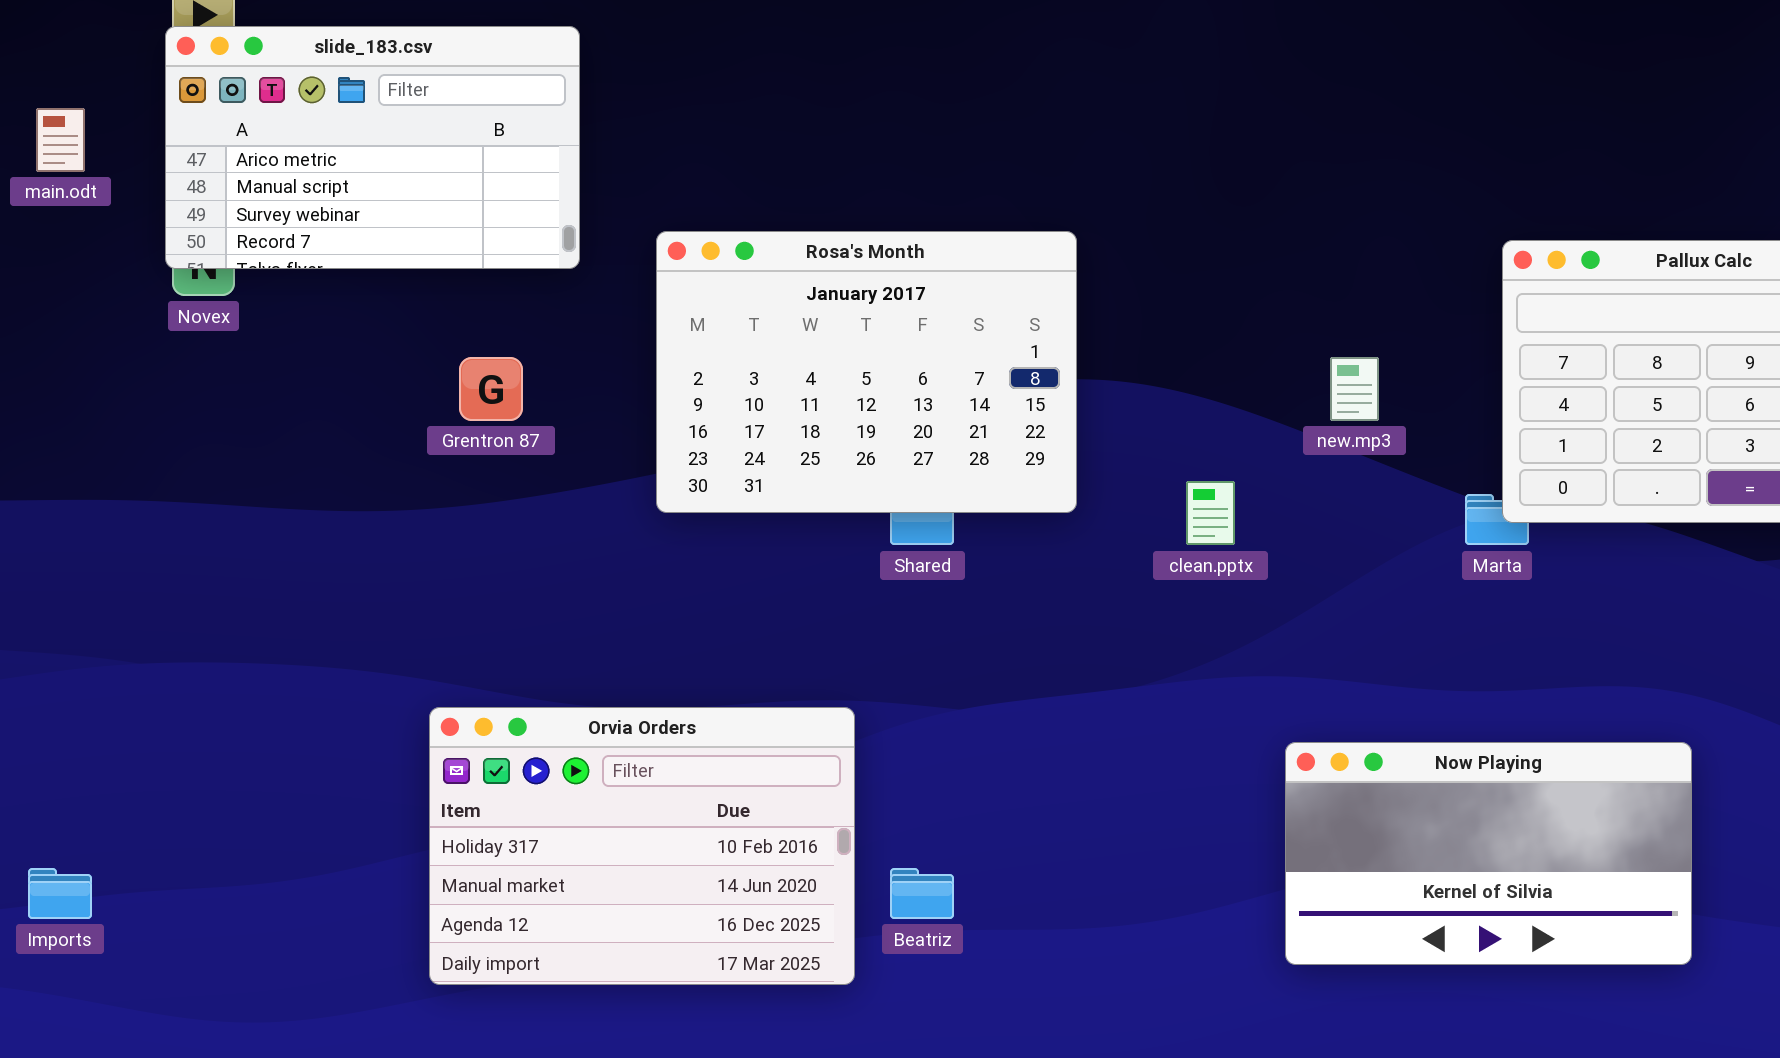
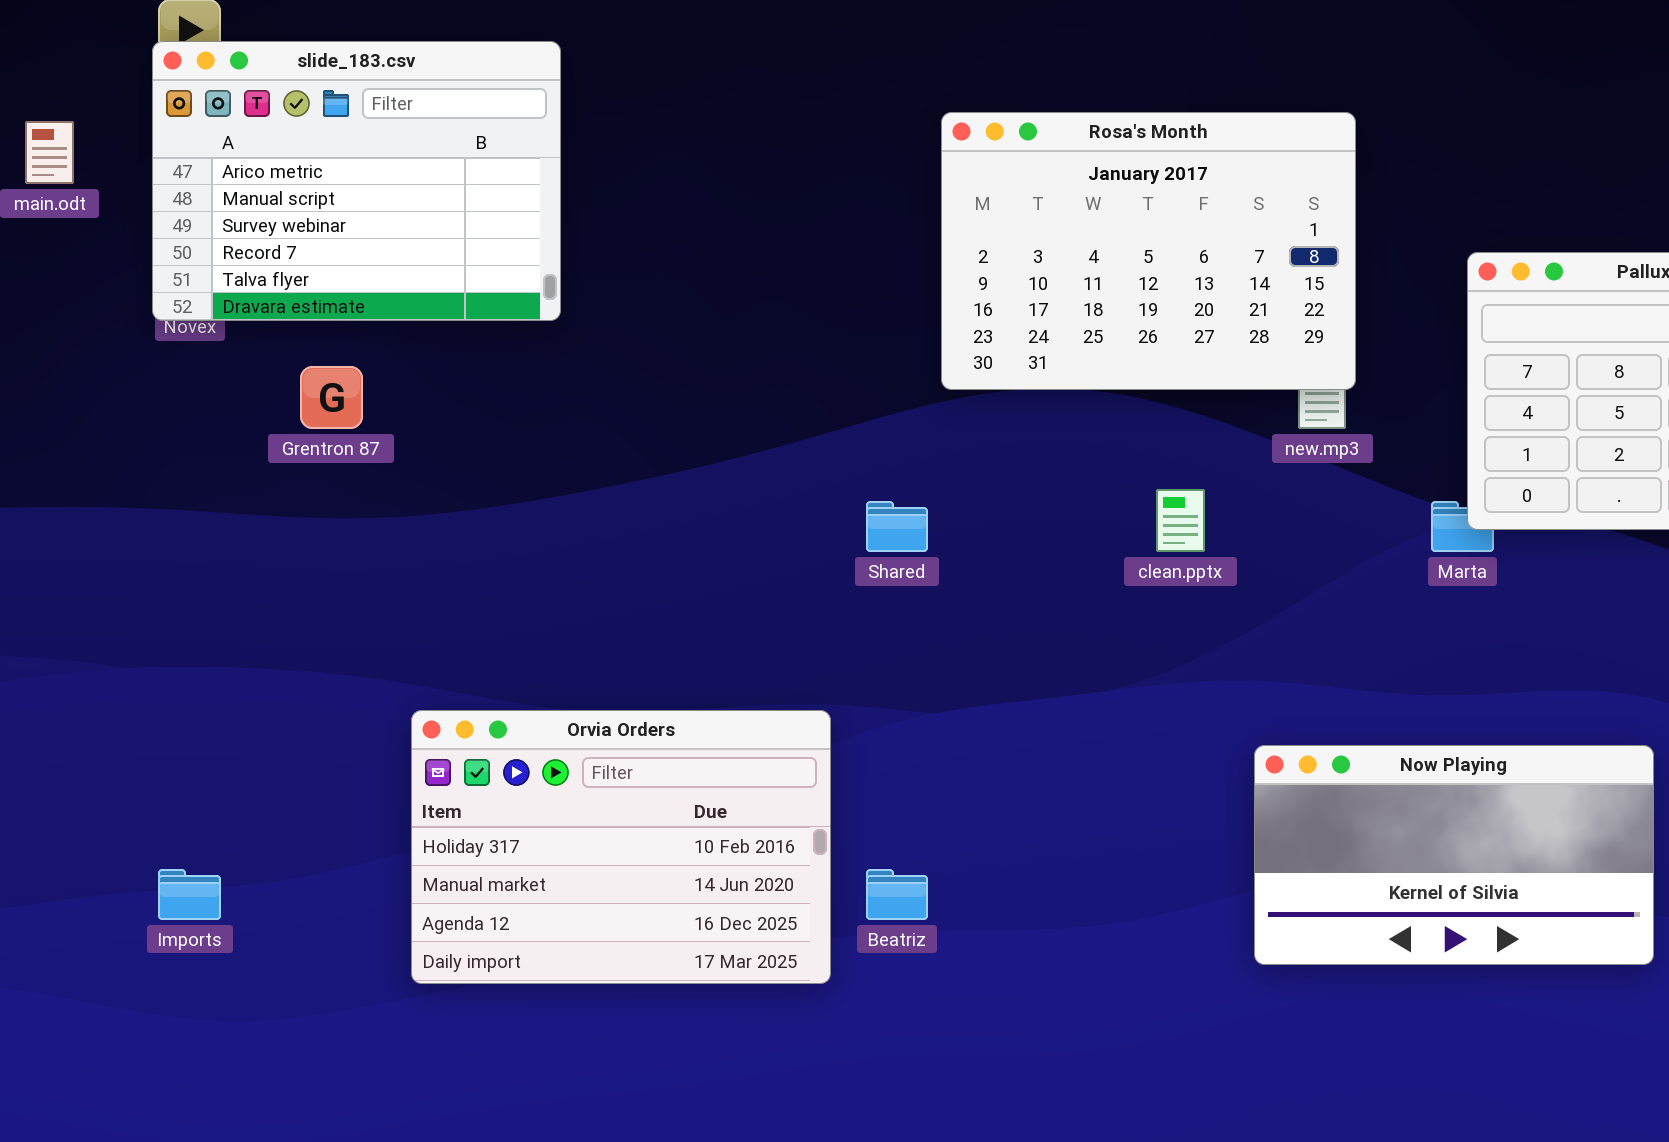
slide_183.csv: [165,26,580,269] -> [152,41,561,321], resized
Rosa's Month: [656,231,1077,513] -> [941,112,1356,390], moved
Grentron 87: [459,357,523,421] -> [300,366,363,429], moved
Imports: [28,868,92,919] -> [158,869,221,920], moved

